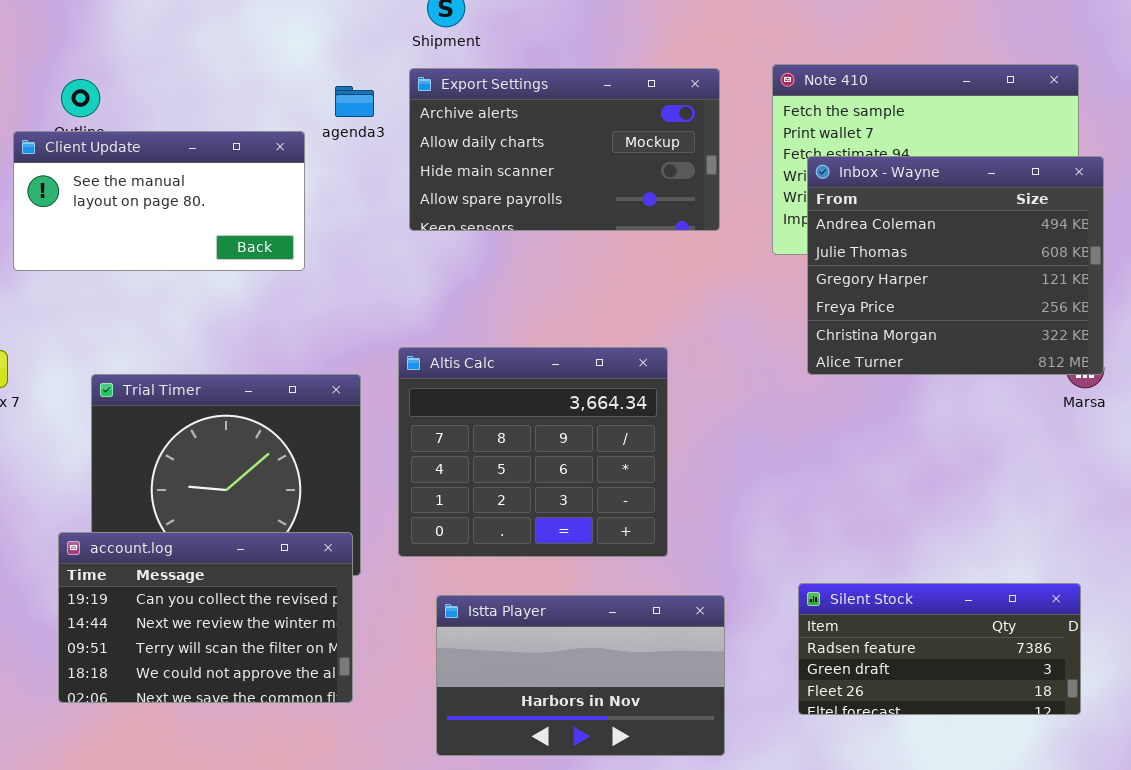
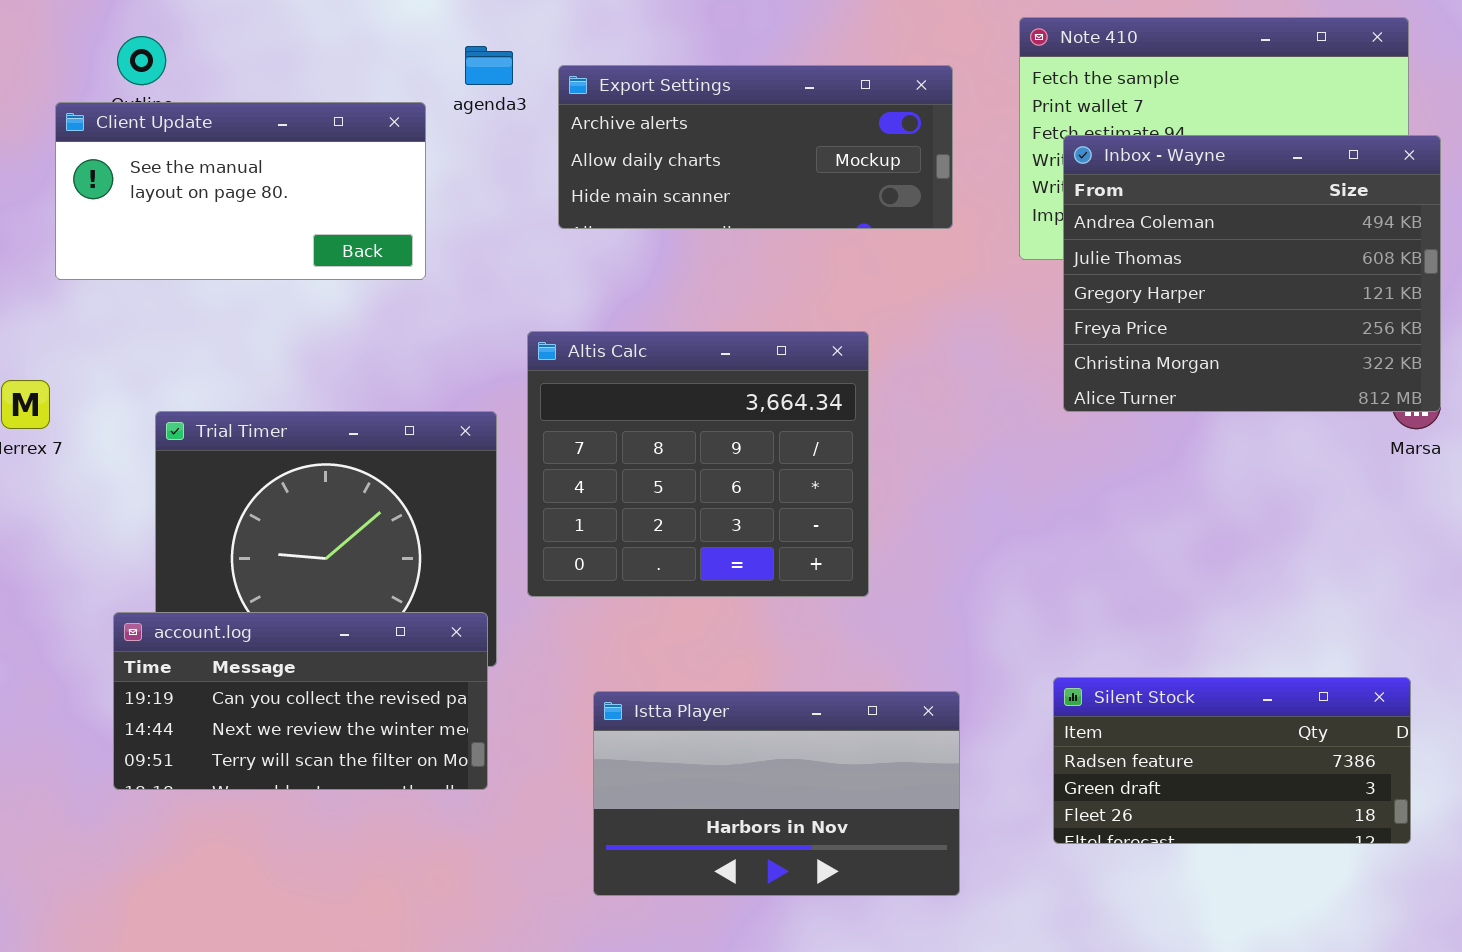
Export Settings: [409,68,720,231] -> [558,65,953,229], resized
Altis Calc: [398,347,668,557] -> [527,331,869,597], moved
account.log: [58,532,353,703] -> [113,612,488,790], resized

